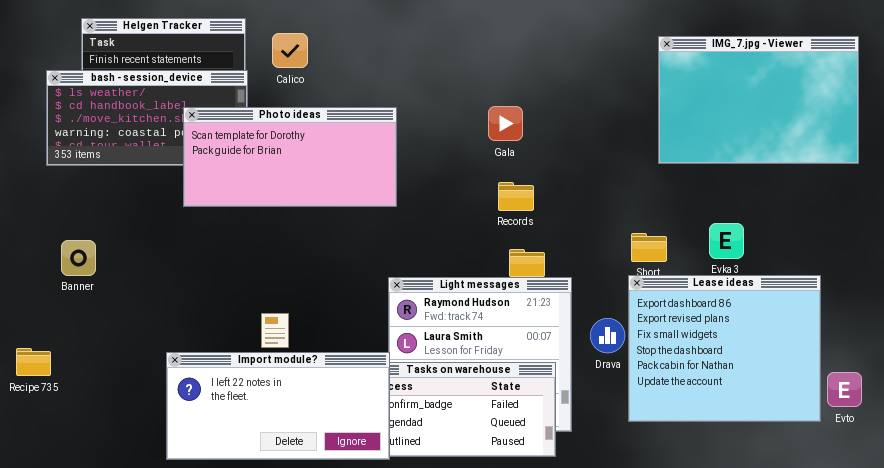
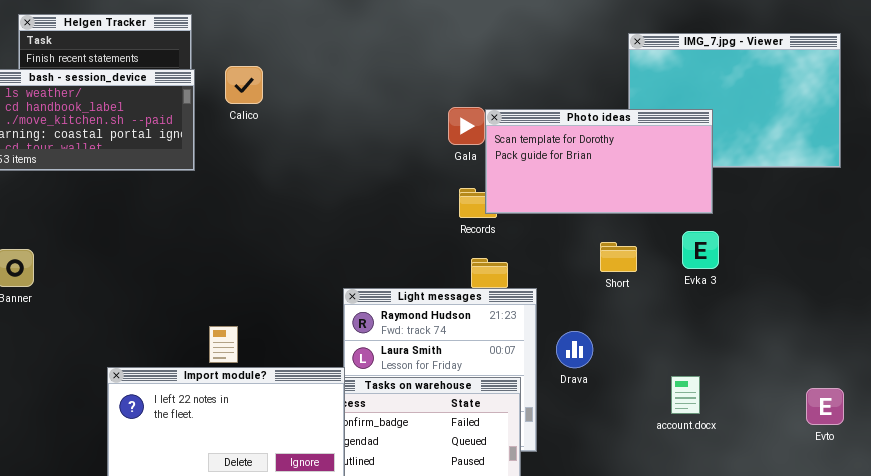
Calico: [272,33,308,68] -> [225,66,263,104], moved
Photo ideas: [183,107,397,207] -> [485,109,713,214], moved
Lease ideas: [628,275,821,422] -> none, closed

